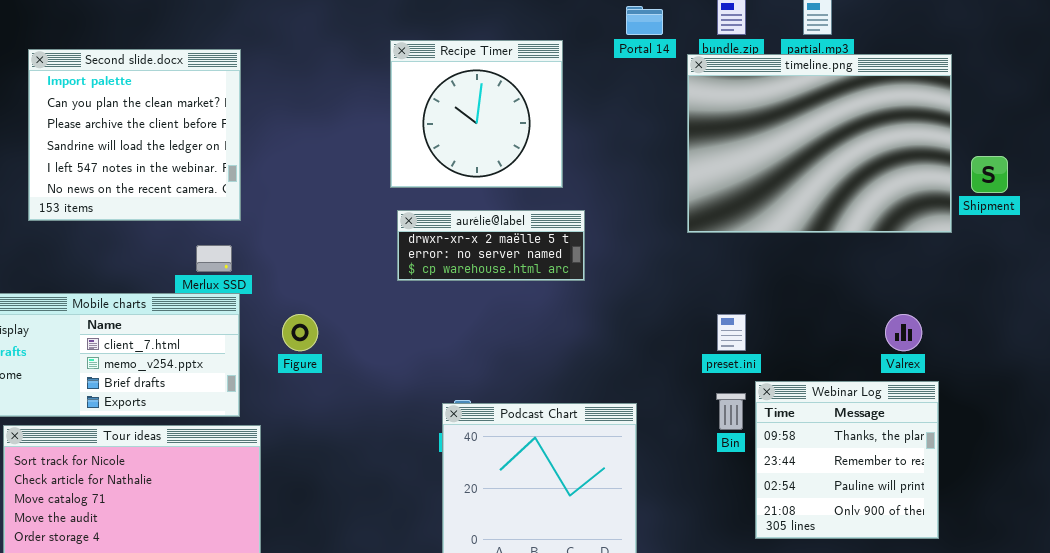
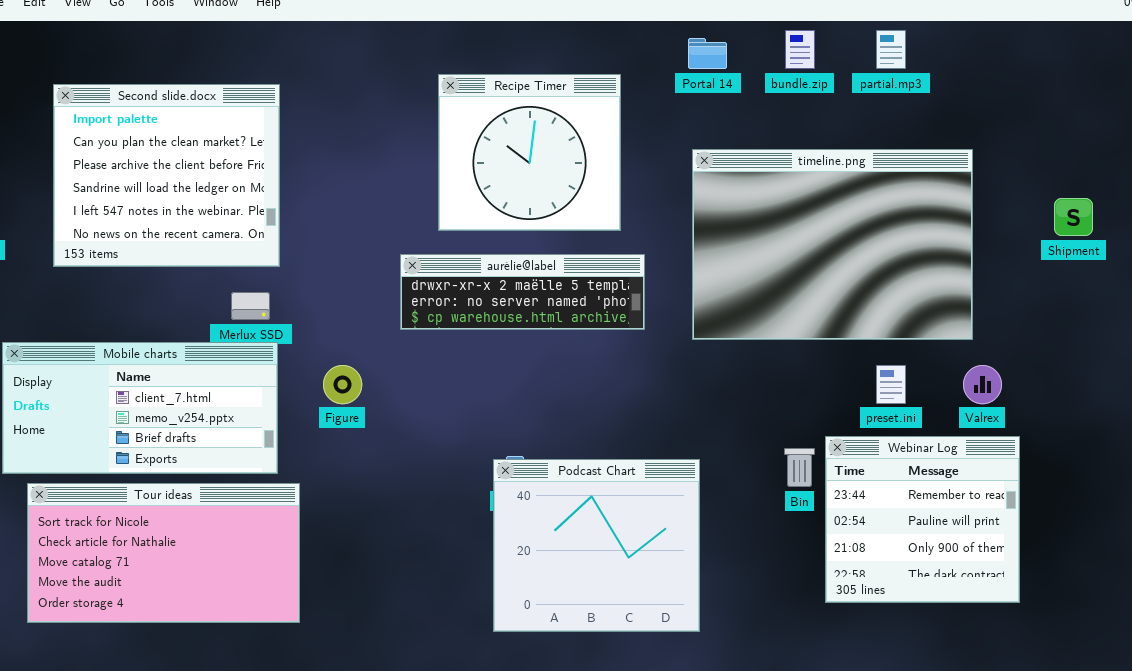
timeline.png: [687,54,952,233] -> [692,149,973,340], moved
aurélie@label: [397,210,585,281] -> [400,254,645,330], resized
preset.ini: [717,314,746,351] -> [876,365,906,404], moved
Webinar Log: [755,381,939,539] -> [825,436,1020,603], scrolled down 1 row

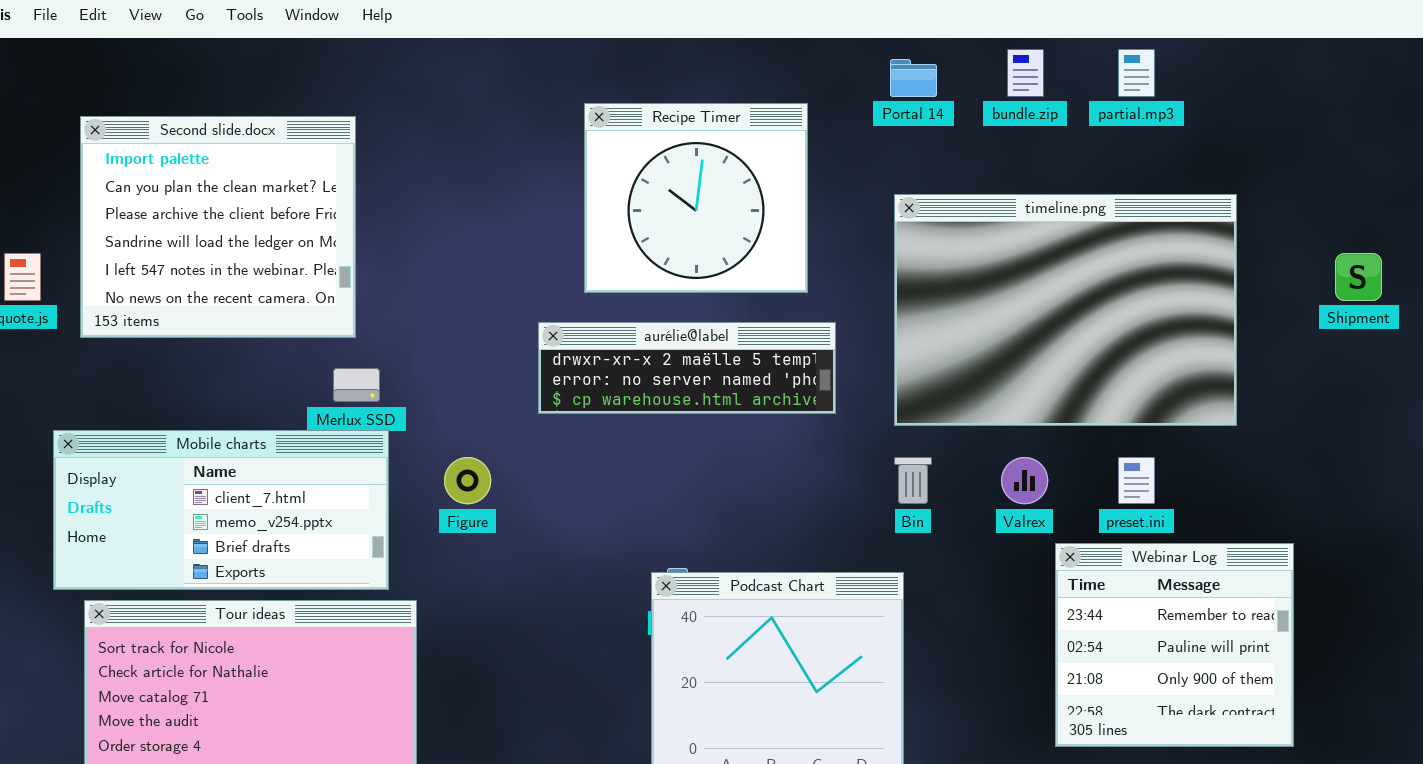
Second slide.docx: [53,84,280,267] -> [80,116,356,338], moved
Valrex: [963,365,1002,404] -> [1001,457,1048,504], moved
Bin: [784,448,815,487] -> [894,457,932,504], moved

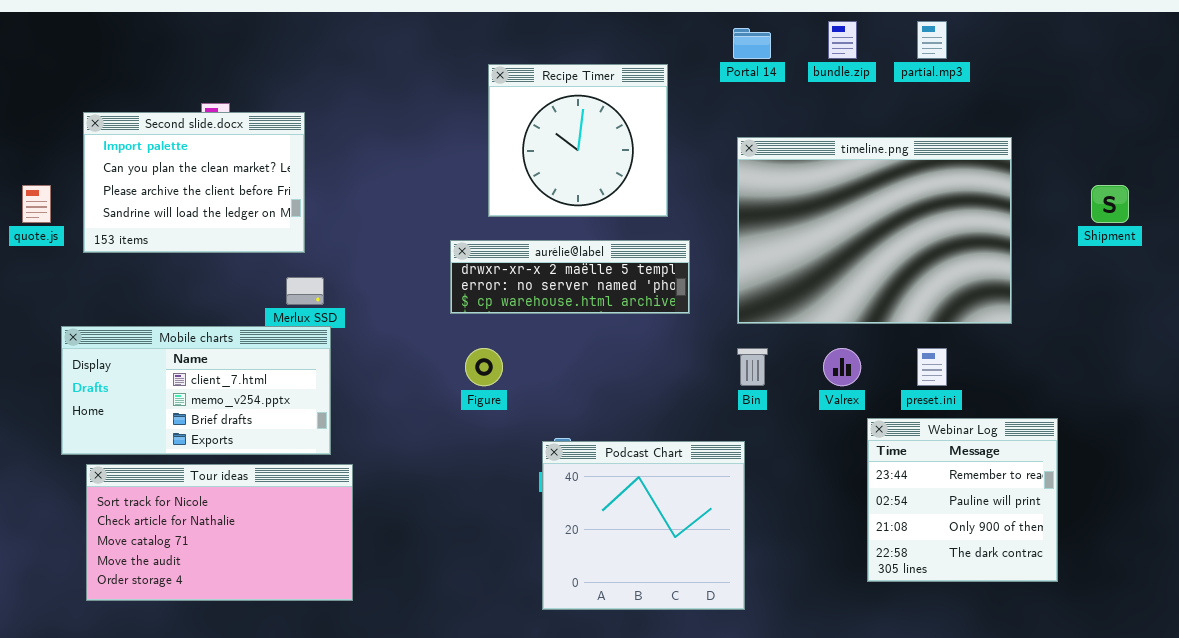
Second slide.docx: [80,116,356,338] -> [83,112,305,253], resized
Figure: [444,457,491,504] -> [465,348,503,386], moved

